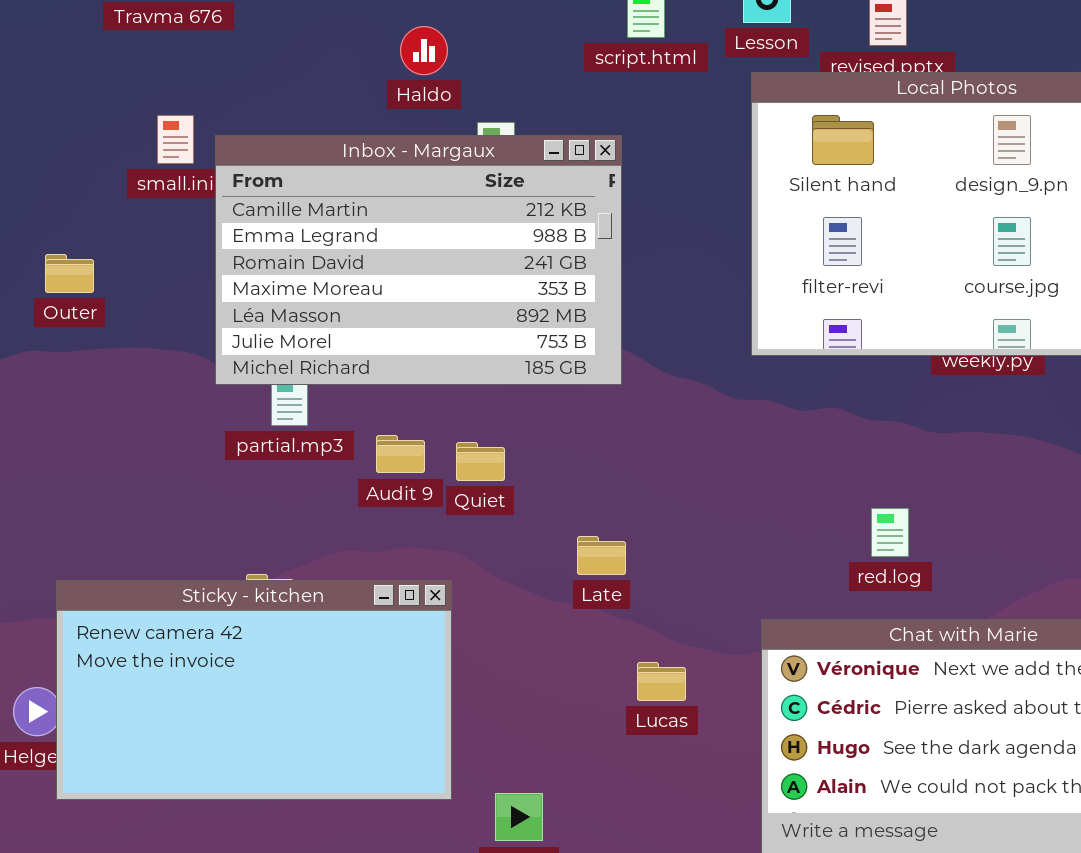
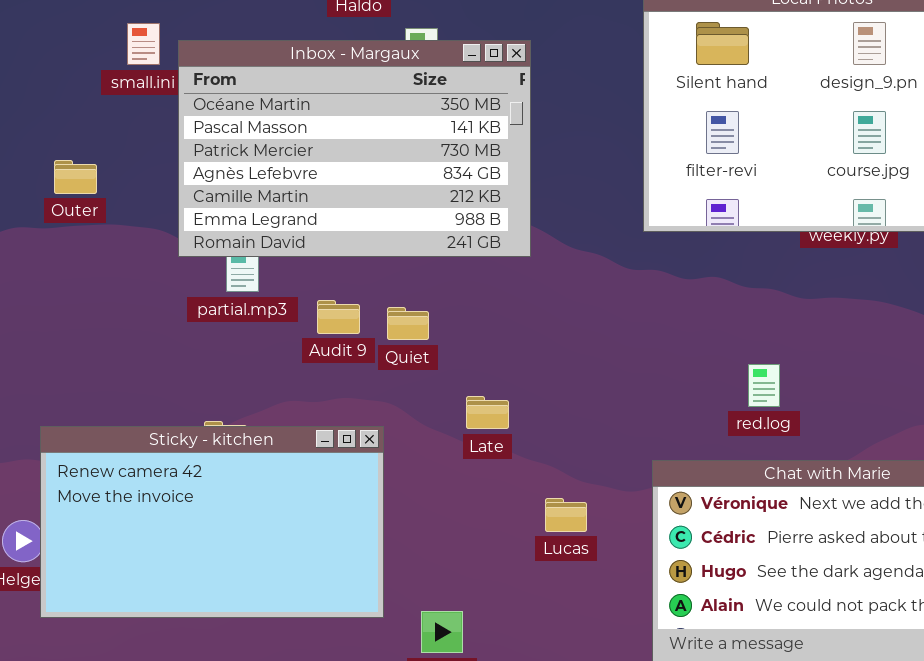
Inbox - Margaux: [215,135,622,385] -> [178,40,531,257], scrolled up 4 rows
Outer: [45,254,94,293] -> [54,160,97,194], moved
Late: [577,536,626,575] -> [466,396,509,429], moved

